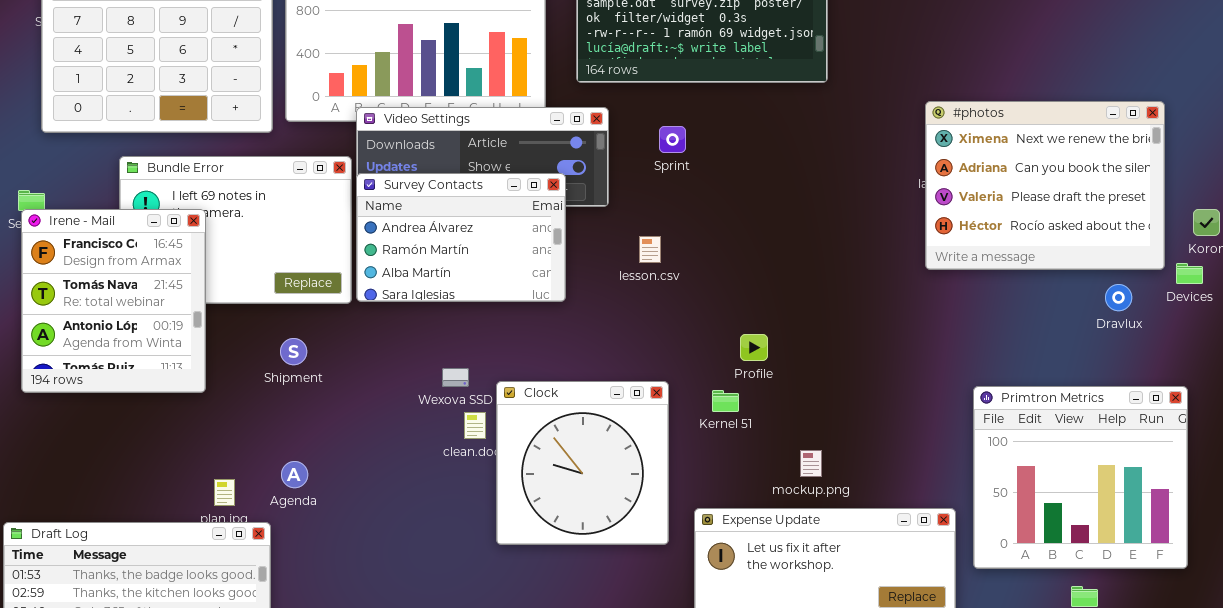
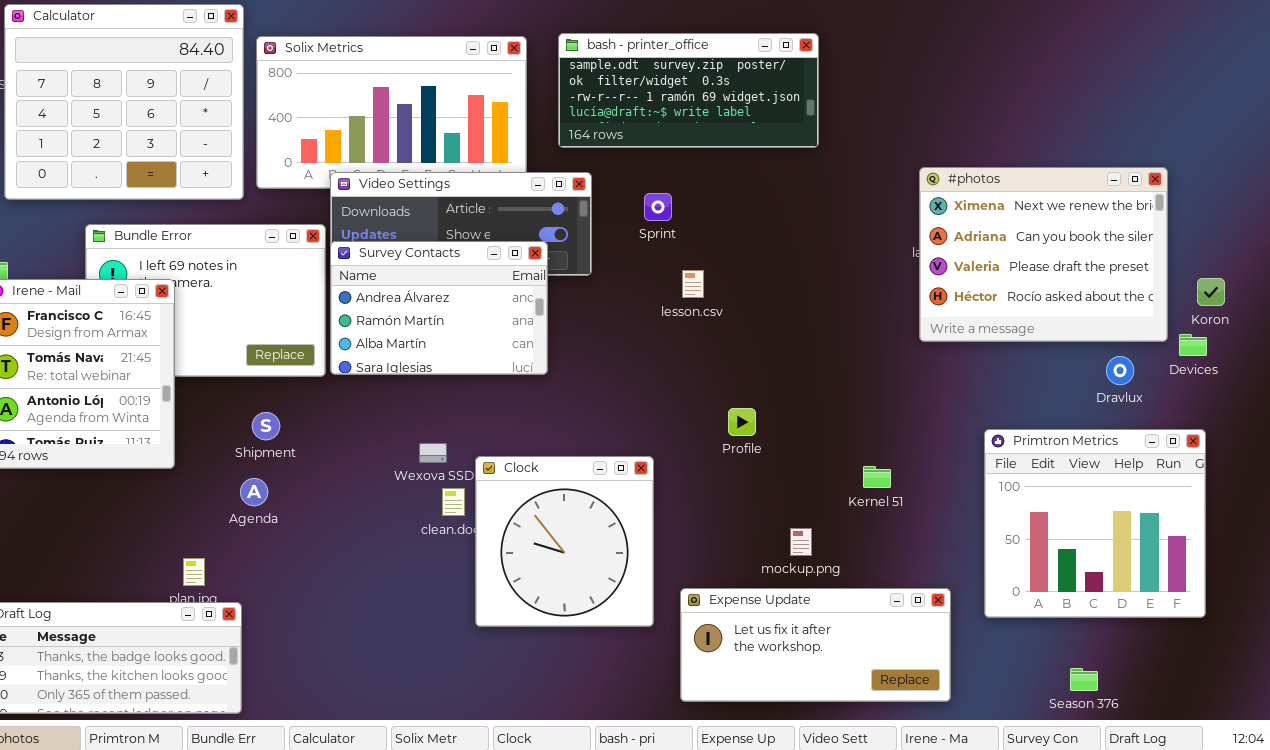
lesson.csv: [639,236,661,263] -> [682,270,704,298], moved
Primtron Metrics: [973,386,1188,569] -> [984,429,1206,618], moved
Kernel 51: [712,390,739,412] -> [863,466,891,488], moved
Agenda: [281,461,308,488] -> [240,478,268,506], moved

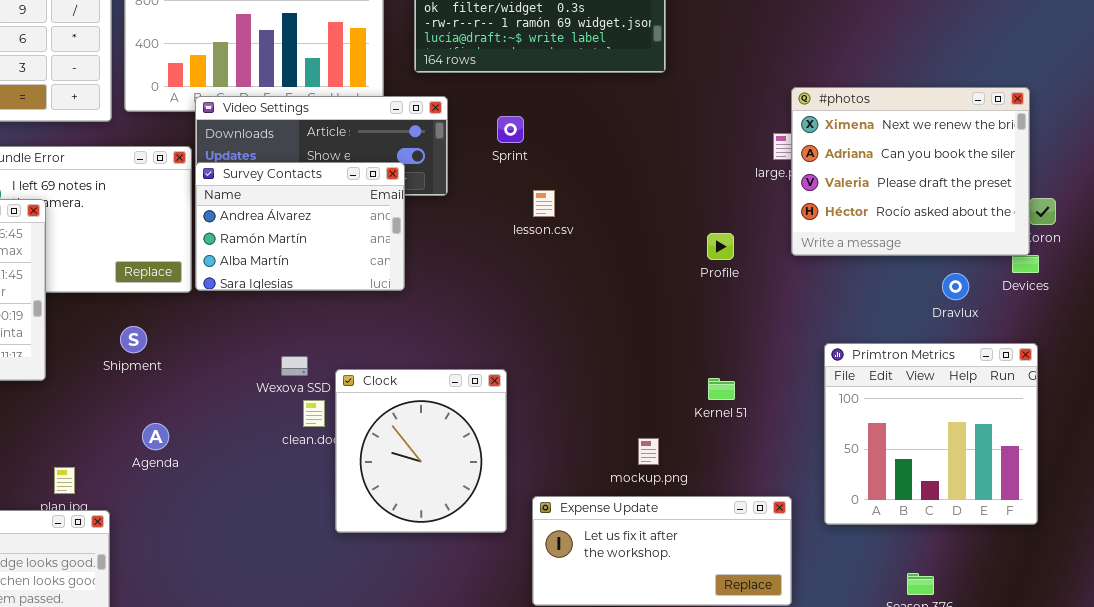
#photos: [919,167,1168,342] -> [791,87,1030,256], moved
Profile: [728,408,756,436] -> [707,233,734,260], moved
Agenda: [240,478,268,506] -> [142,423,169,450], moved

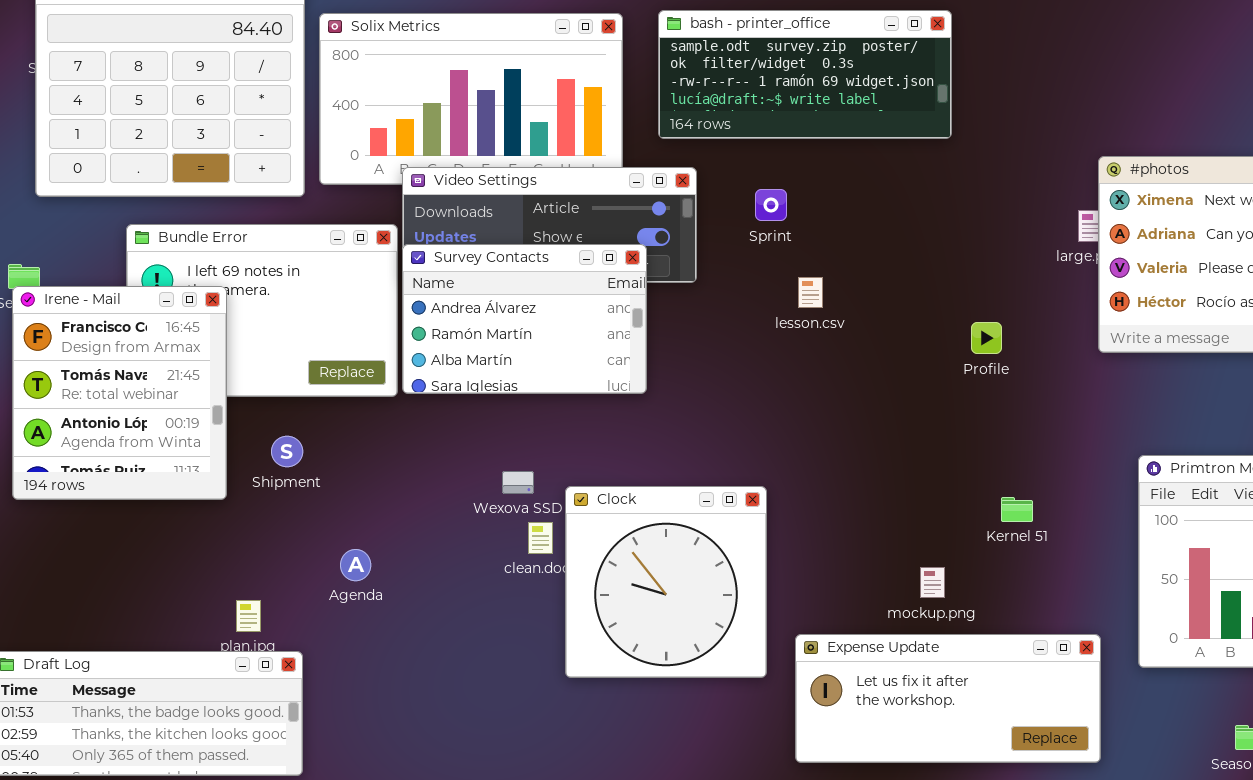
Profile: [707,233,734,260] -> [971,322,1002,354], moved
Shipment: [120,326,147,353] -> [271,436,303,467], moved

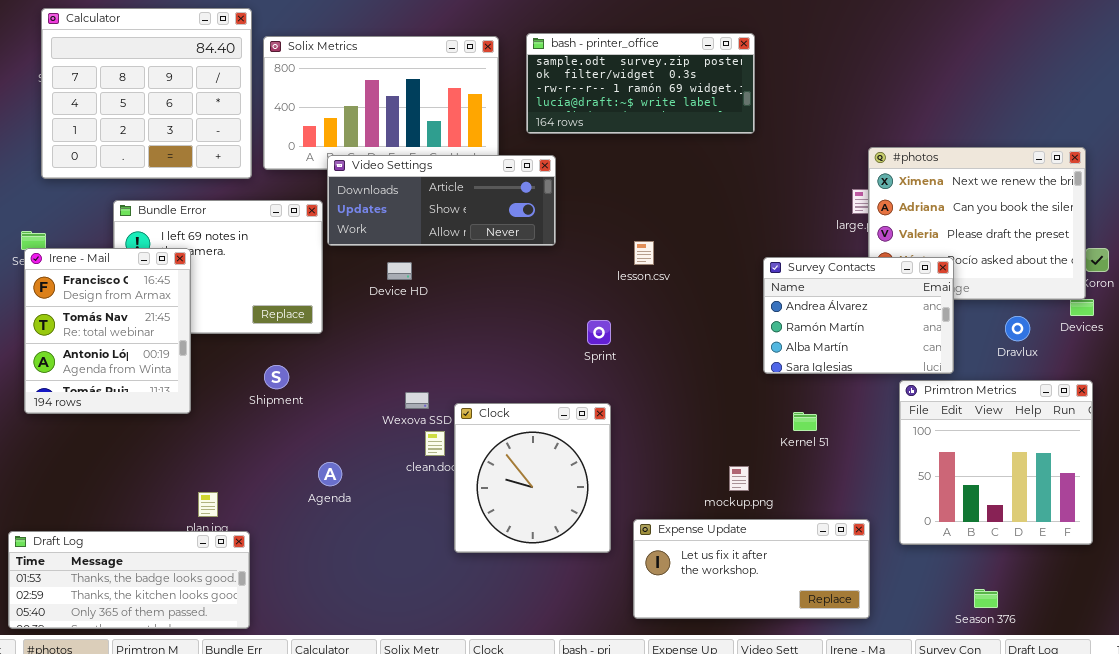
Sprint: [755,189,787,221] -> [587,320,611,345], moved
Survey Contacts: [402,244,647,394] -> [763,257,954,374], moved
Shipment: [271,436,303,467] -> [264,365,289,389], moved
Agenda: [340,549,371,581] -> [318,462,342,486], moved

